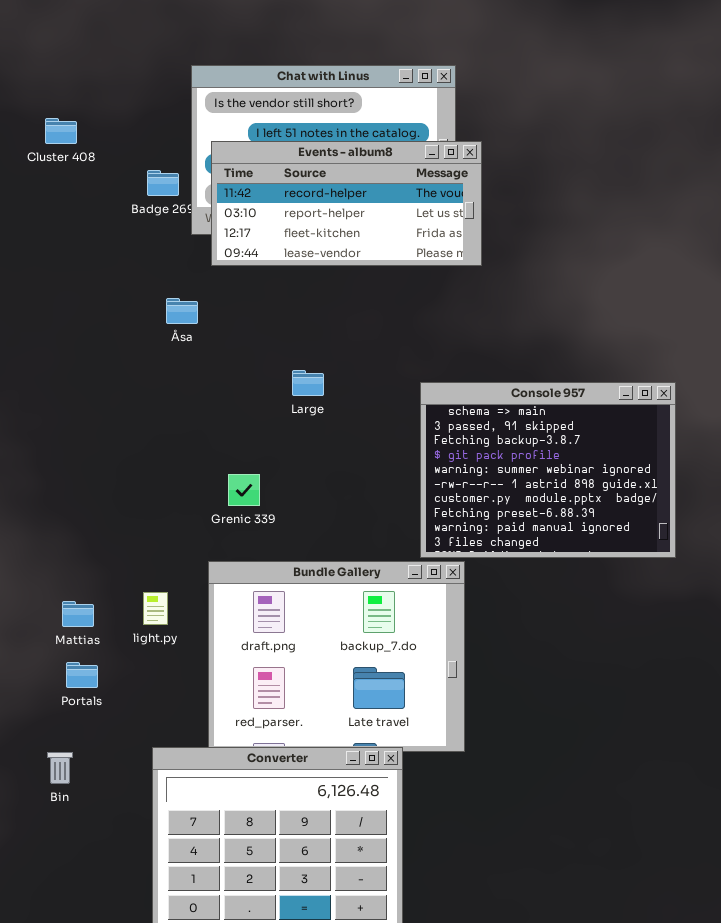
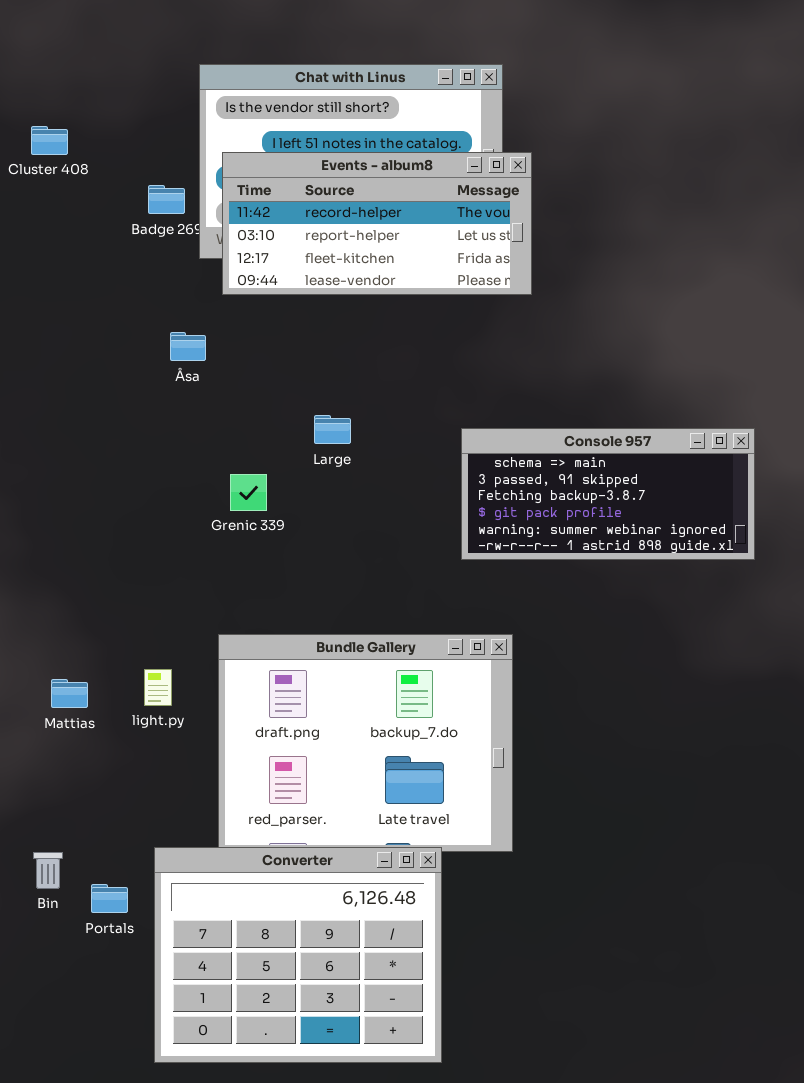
Console 957: [420,382,676,558] -> [461,428,755,560], resized
Grenic 339: [228,474,260,506] -> [230,474,267,511], moved
Portals: [66,662,98,688] -> [91,884,128,913], moved

